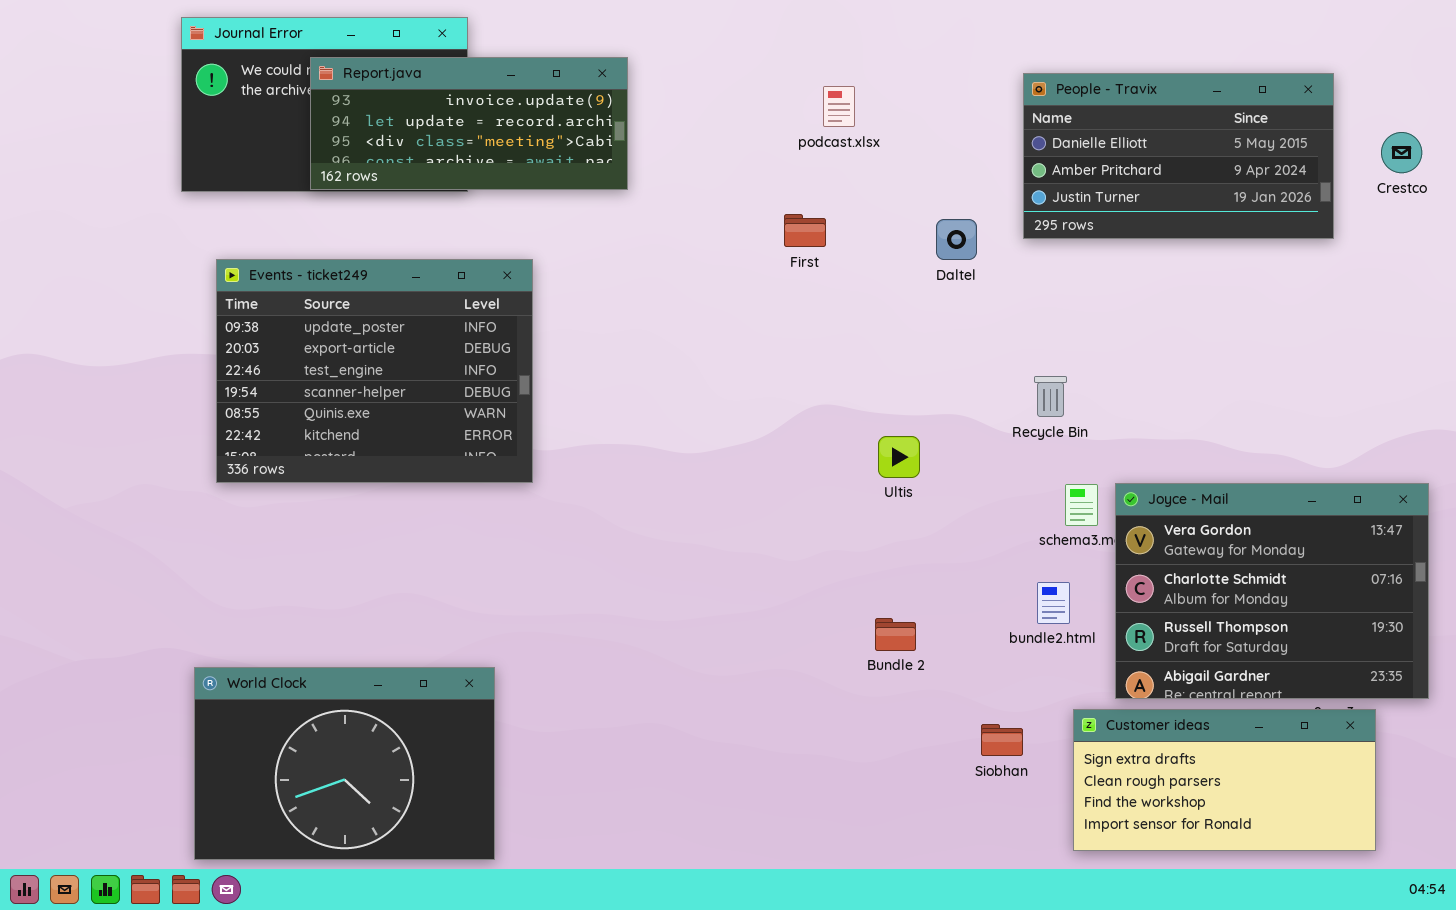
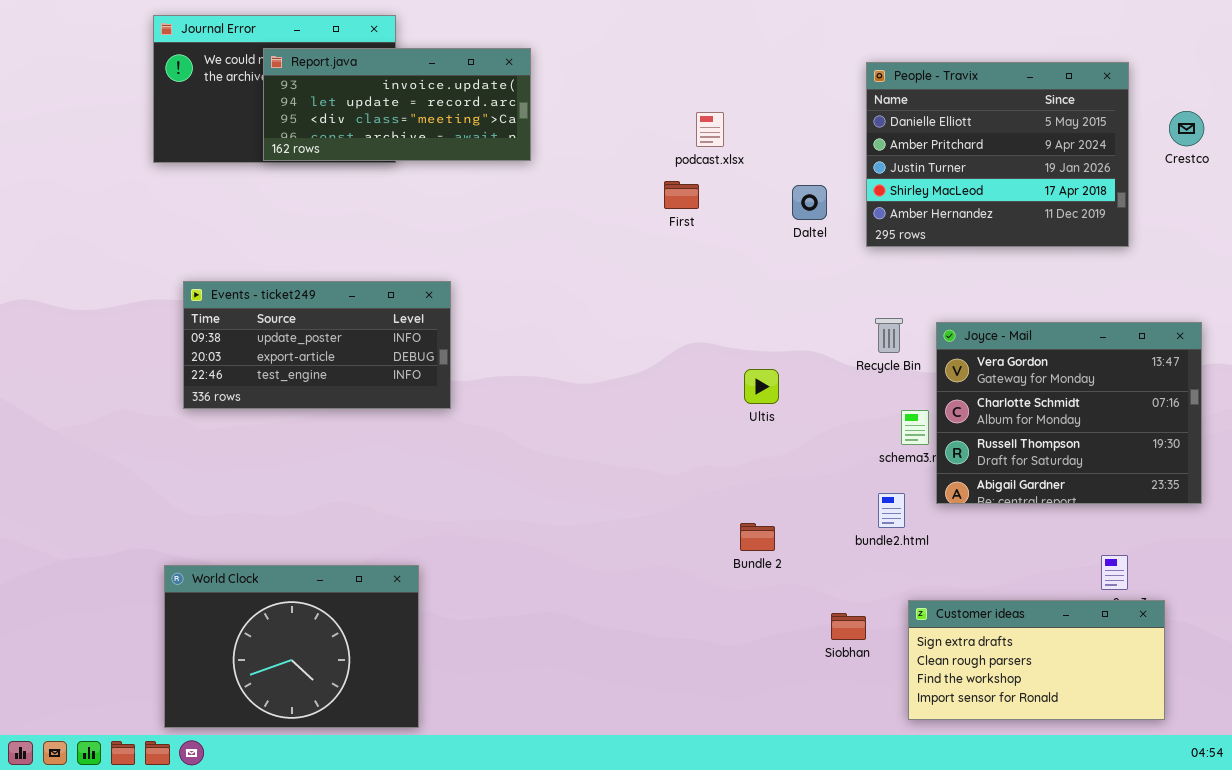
People - Travix: [1023,73,1334,239] -> [866,62,1129,247], resized
podcast.xlsx: [823,86,855,127] -> [696,112,724,147], moved
Events - ticket249: [216,259,533,483] -> [183,281,451,409], resized
Joyce - Mail: [1115,483,1429,699] -> [936,322,1202,504], moved

